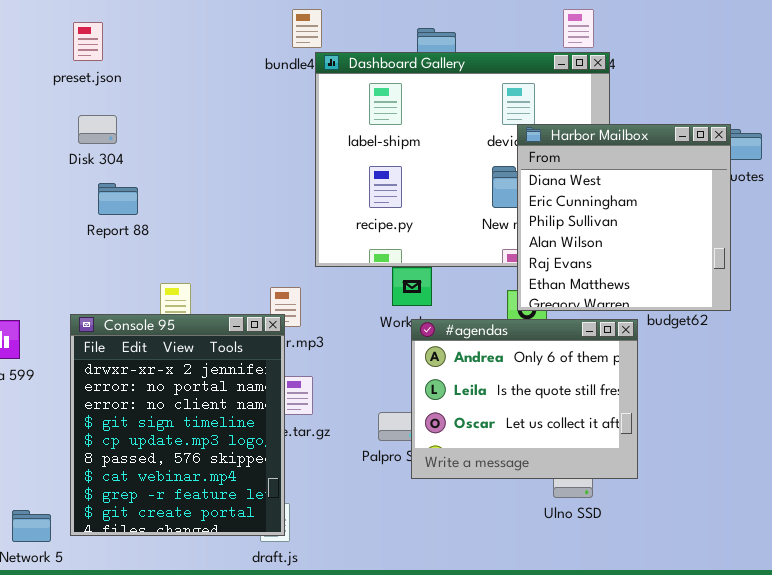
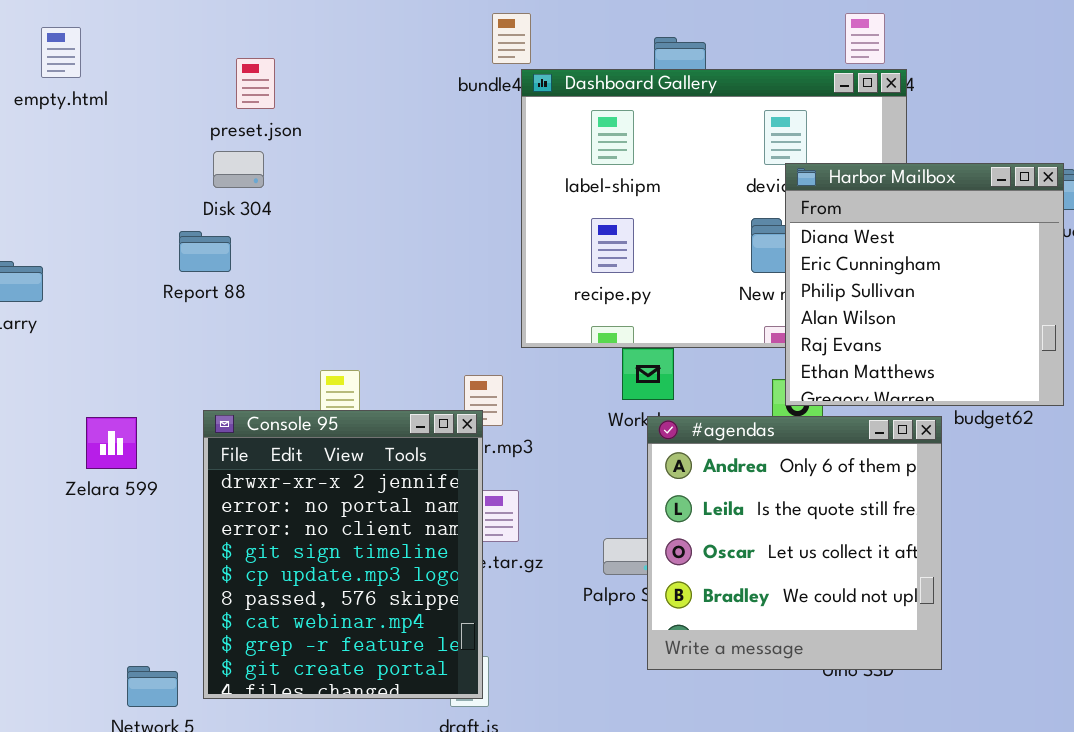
preset.json: [73,22,103,61] -> [236,58,275,109], moved
Report 88: [98,183,138,215] -> [179,231,231,272], moved
#agendas: [411,319,638,479] -> [647,416,942,670], resized

